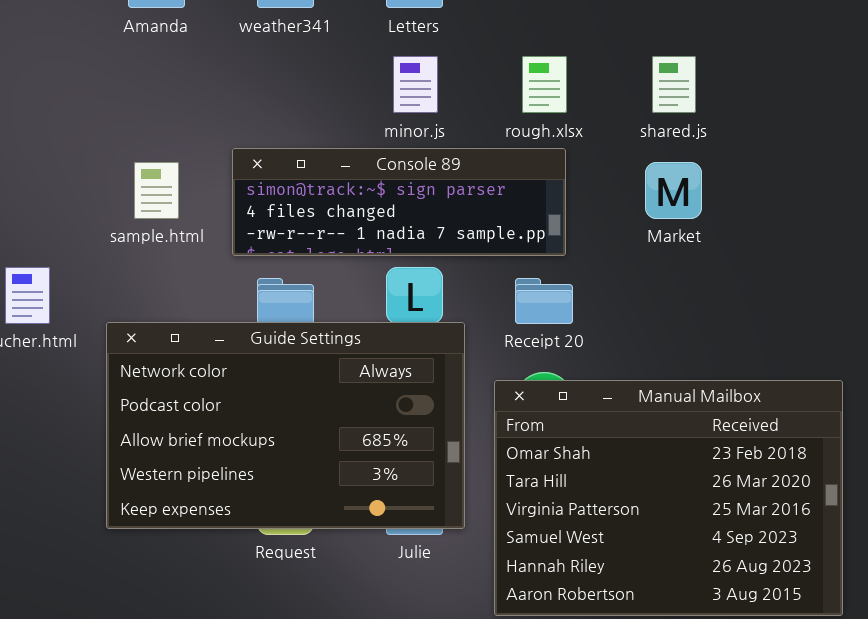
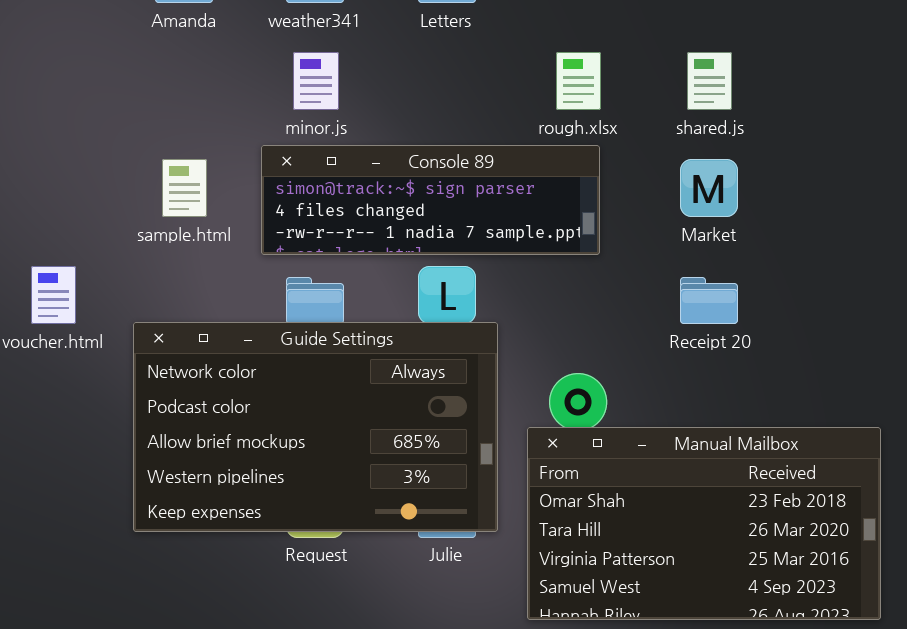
minor.js: [393,56,438,113] -> [293,52,339,110], moved
Receipt 20: [515,278,573,324] -> [680,277,738,324], moved
Manual Mailbox: [494,380,843,616] -> [527,427,881,620], resized

